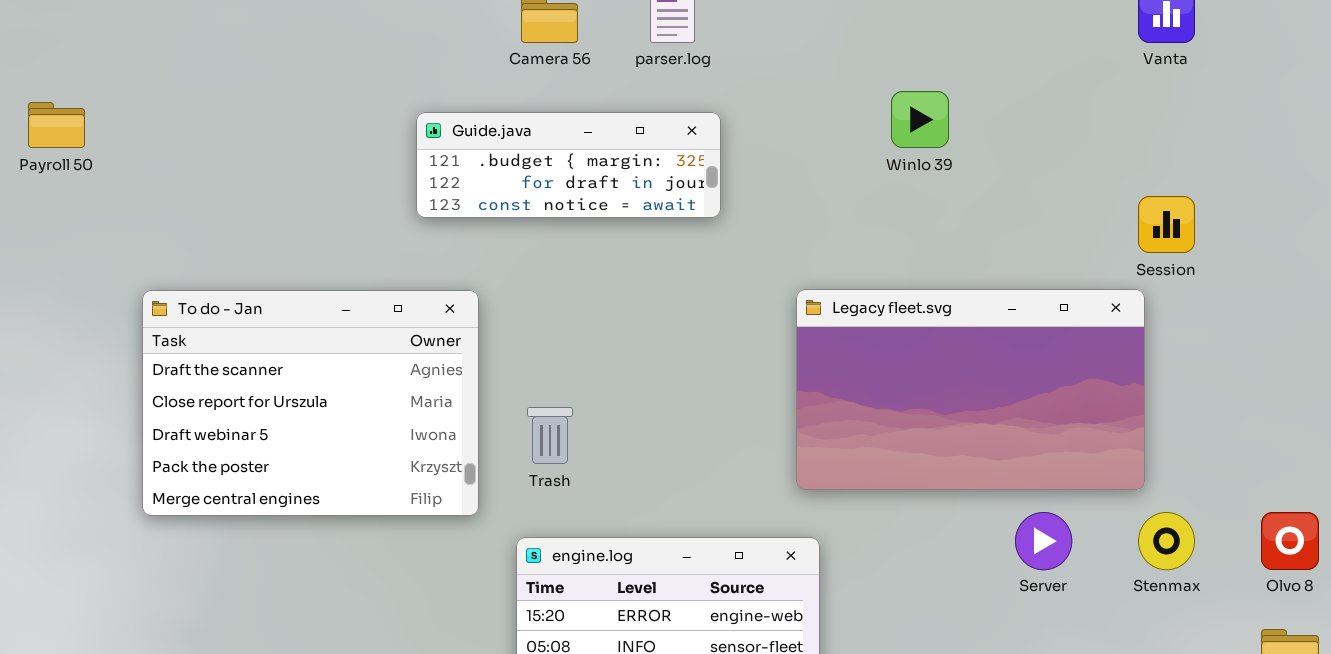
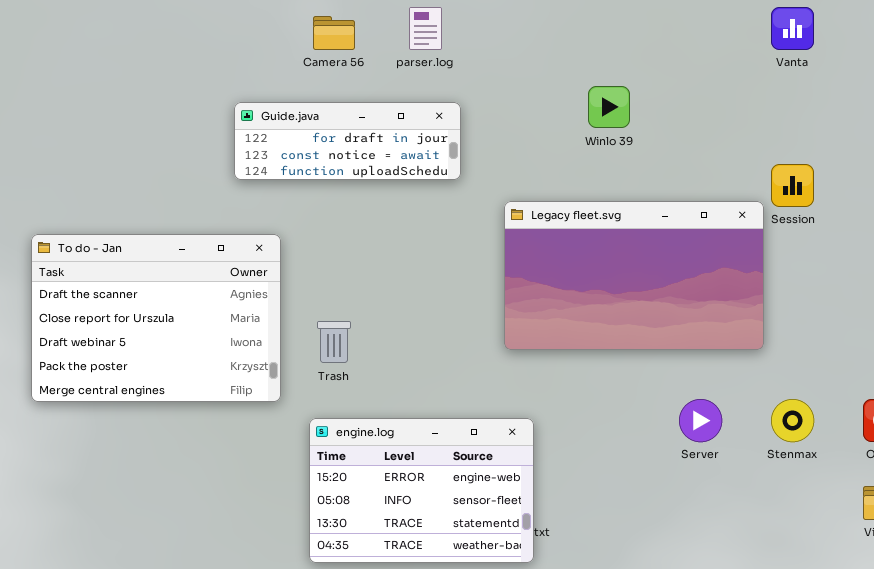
Guide.java: [416,112,721,218] -> [234,102,461,180], scrolled down 1 row
Legacy fleet.svg: [796,289,1145,490] -> [504,201,764,350], moved

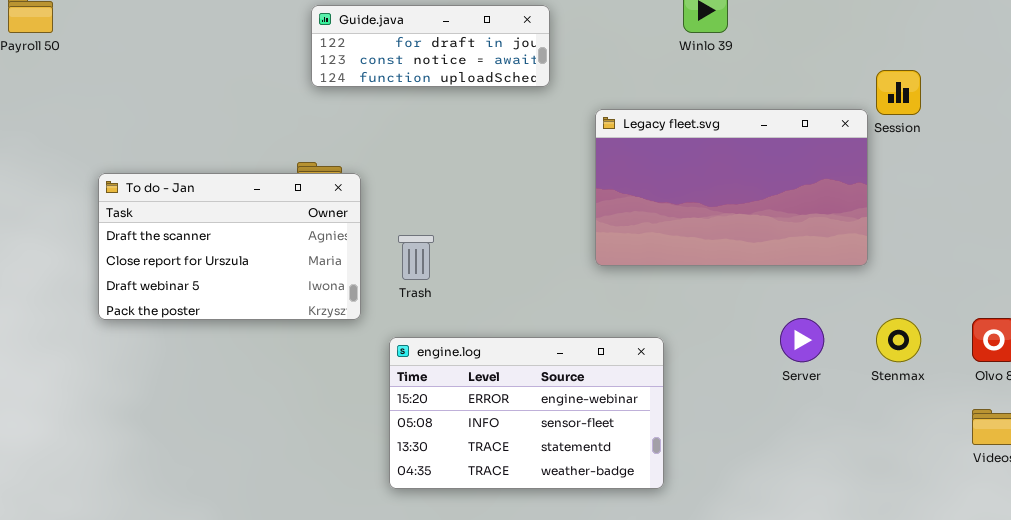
To do - Jan: [31,234,281,402] -> [98,173,361,320], resized
engine.log: [309,418,534,563] -> [389,337,664,489], resized

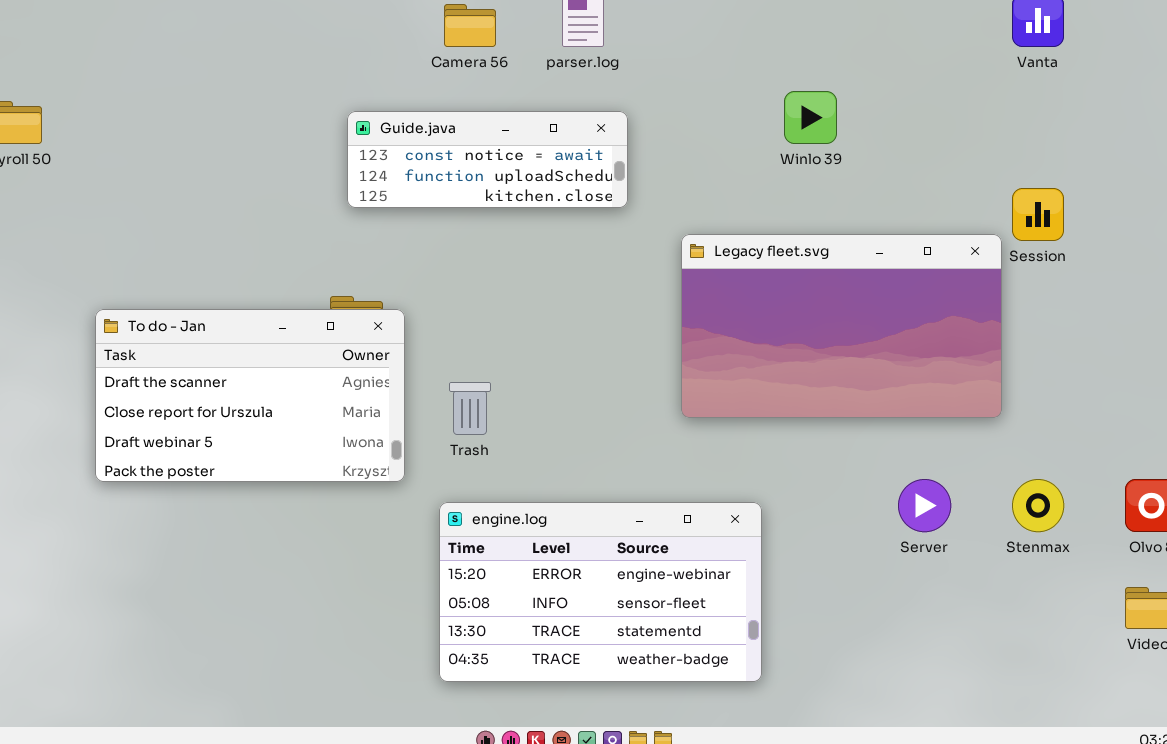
Guide.java: [311,5,550,87] -> [347,111,628,208], scrolled down 1 row

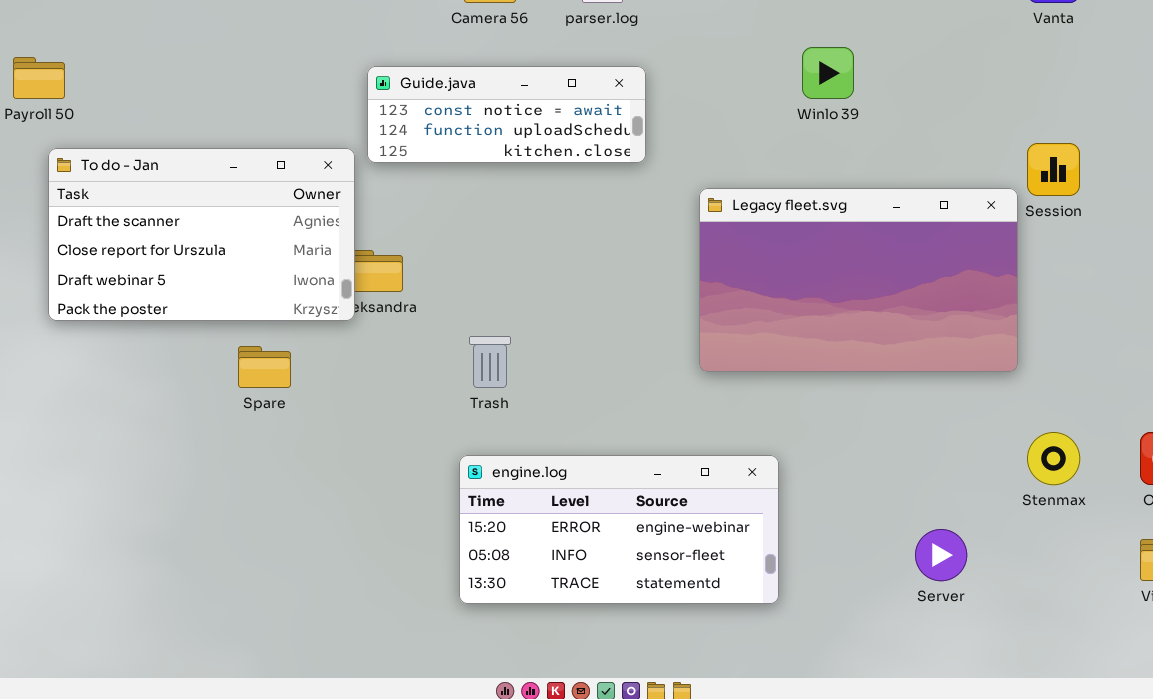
To do - Jan: [95,309,405,482] -> [48,148,355,321], moved
Server: [898,479,951,532] -> [915,529,967,581], moved
engine.log: [439,502,762,682] -> [459,455,779,604], resized

